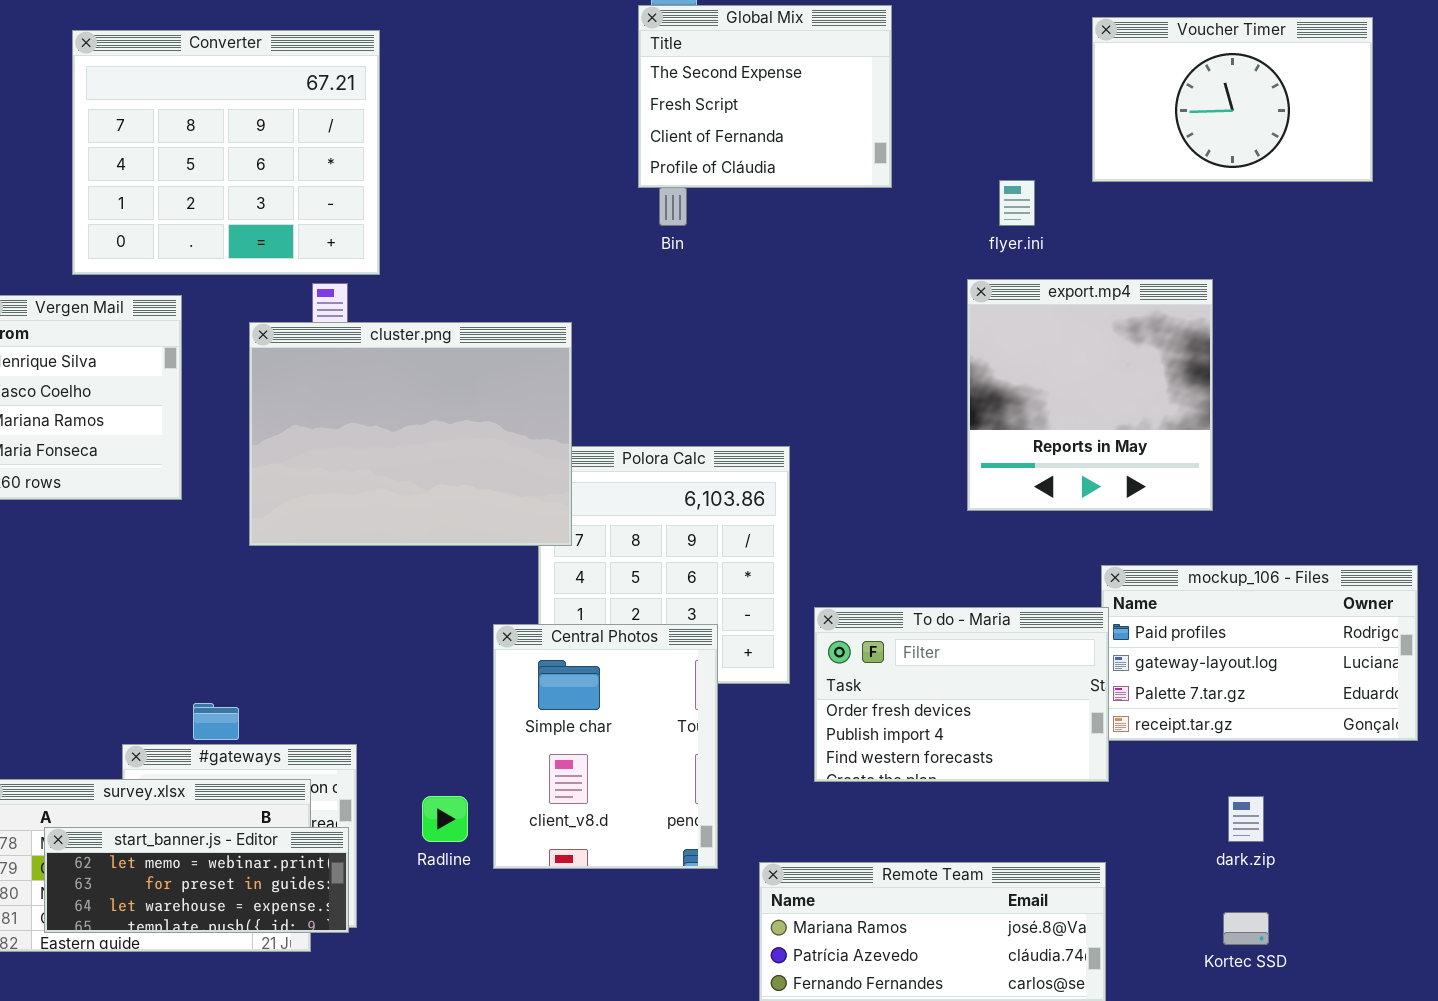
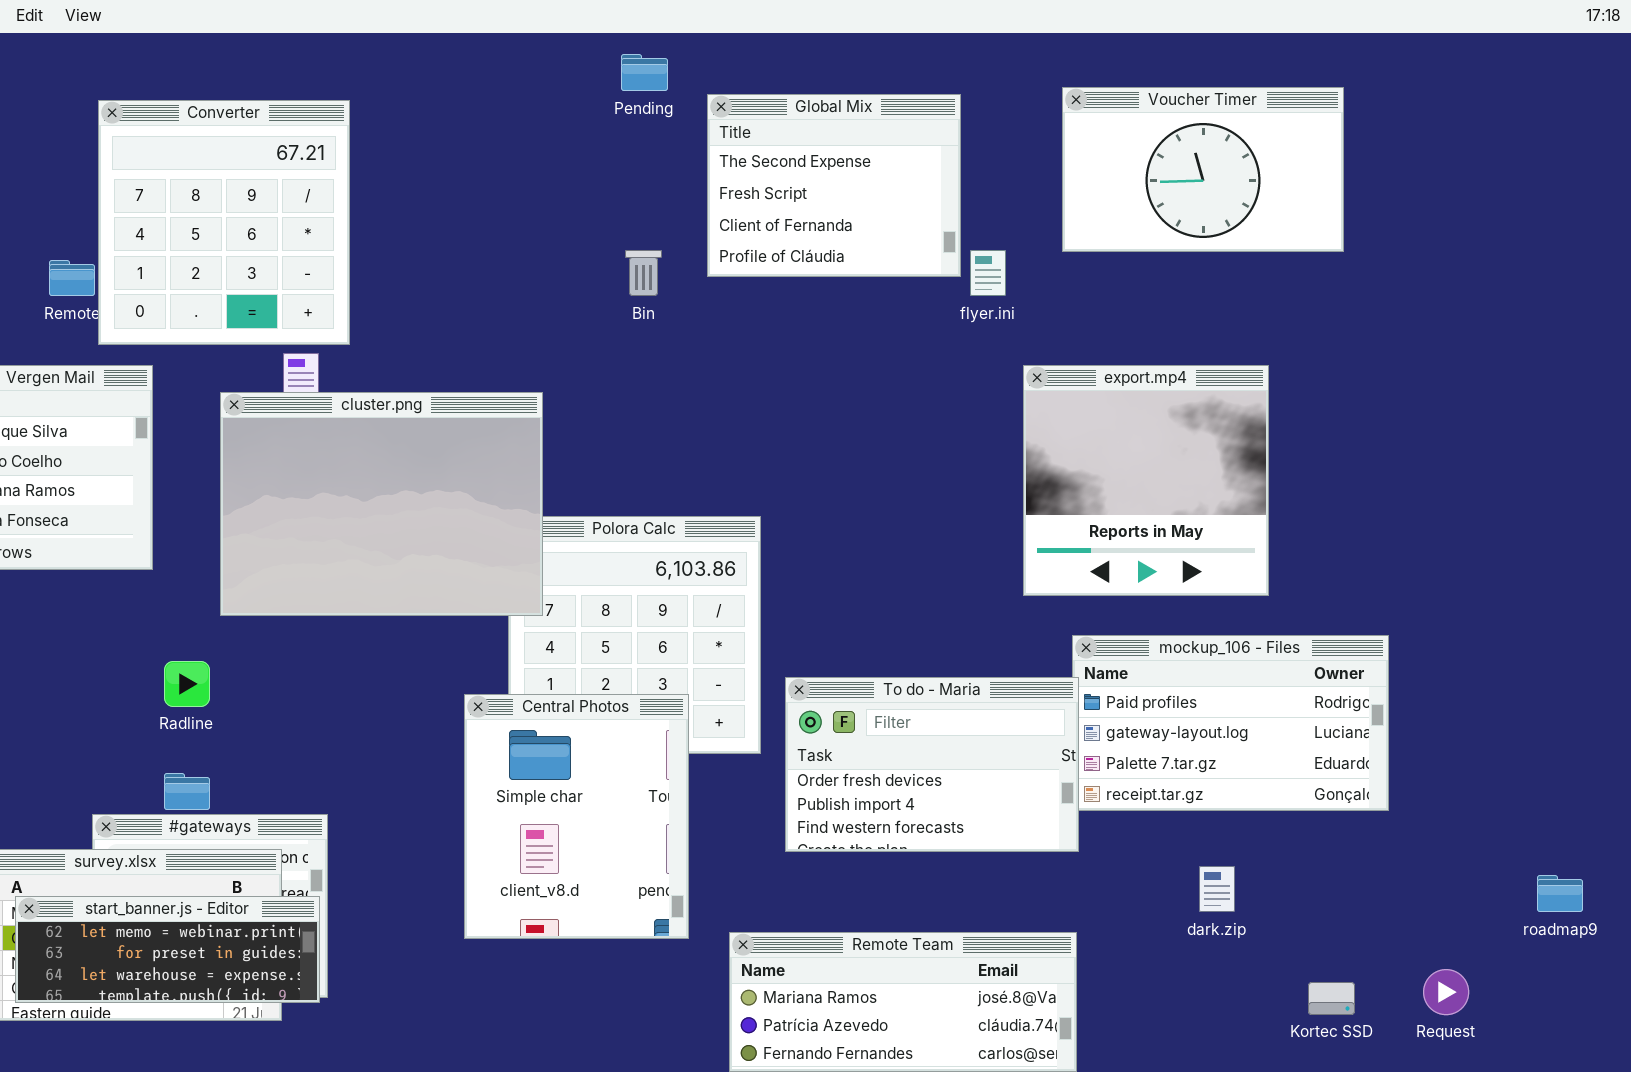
Global Mix: [638,5,892,188] -> [707,94,961,277], moved
Converter: [72,30,380,275] -> [98,100,350,345], resized
export.mp4: [967,279,1213,511] -> [1023,365,1269,596], moved
Radline: [422,796,468,842] -> [164,661,210,707], moved
Kortec SSD: [1223,912,1269,945] -> [1308,982,1355,1015], moved

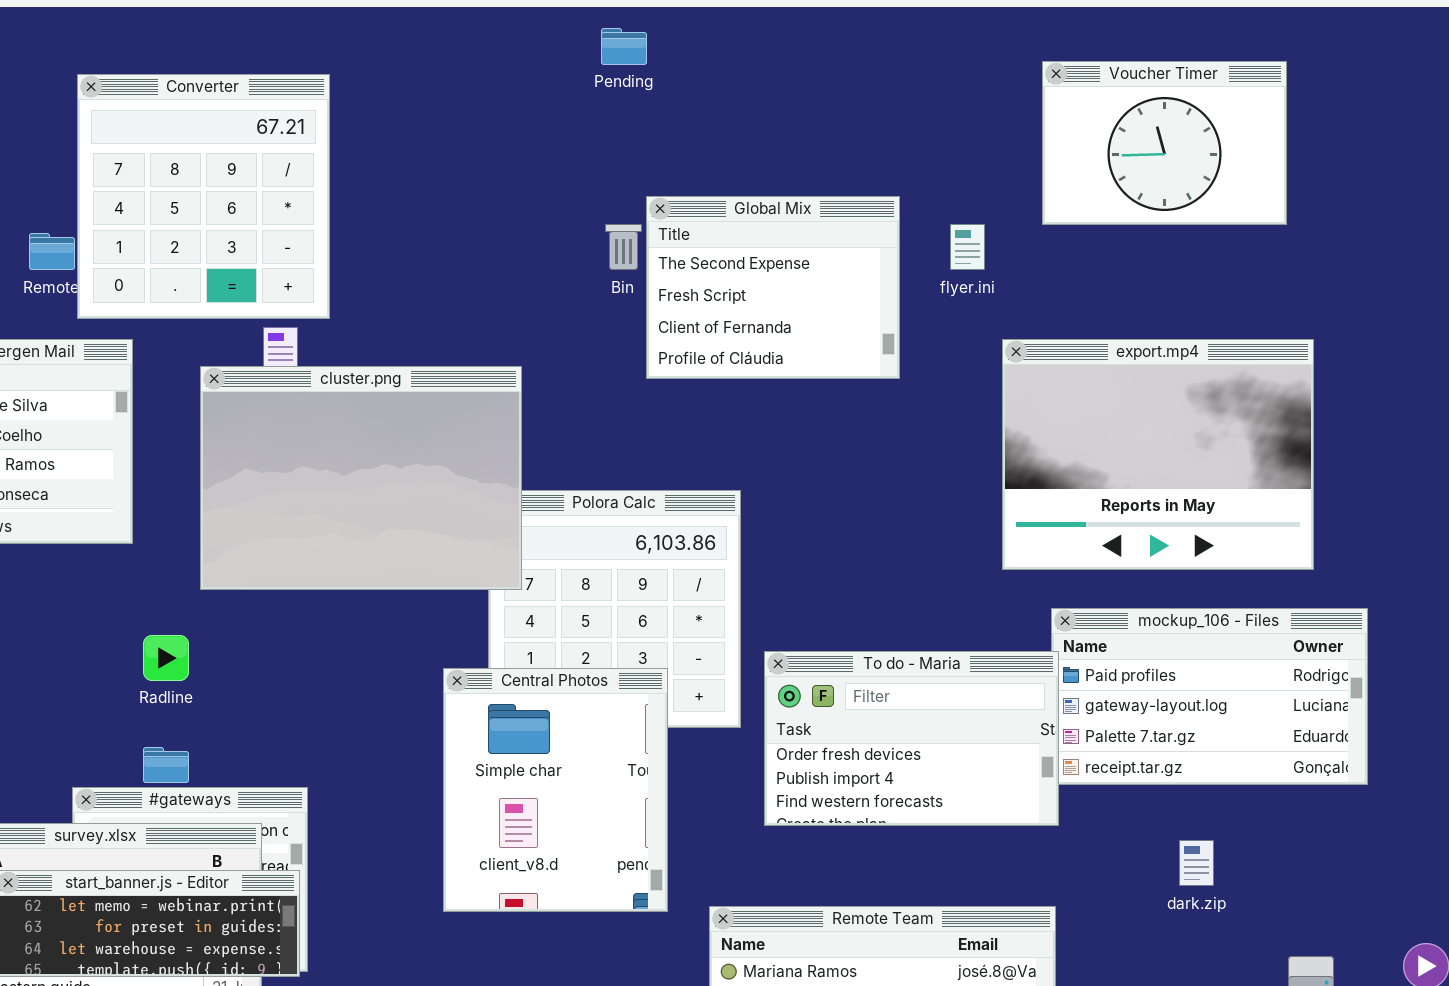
Voucher Timer: [1062,87,1344,252] -> [1042,61,1287,225], resized
Global Mix: [707,94,961,277] -> [646,196,900,379], moved
export.mp4: [1023,365,1269,596] -> [1002,339,1314,570], resized

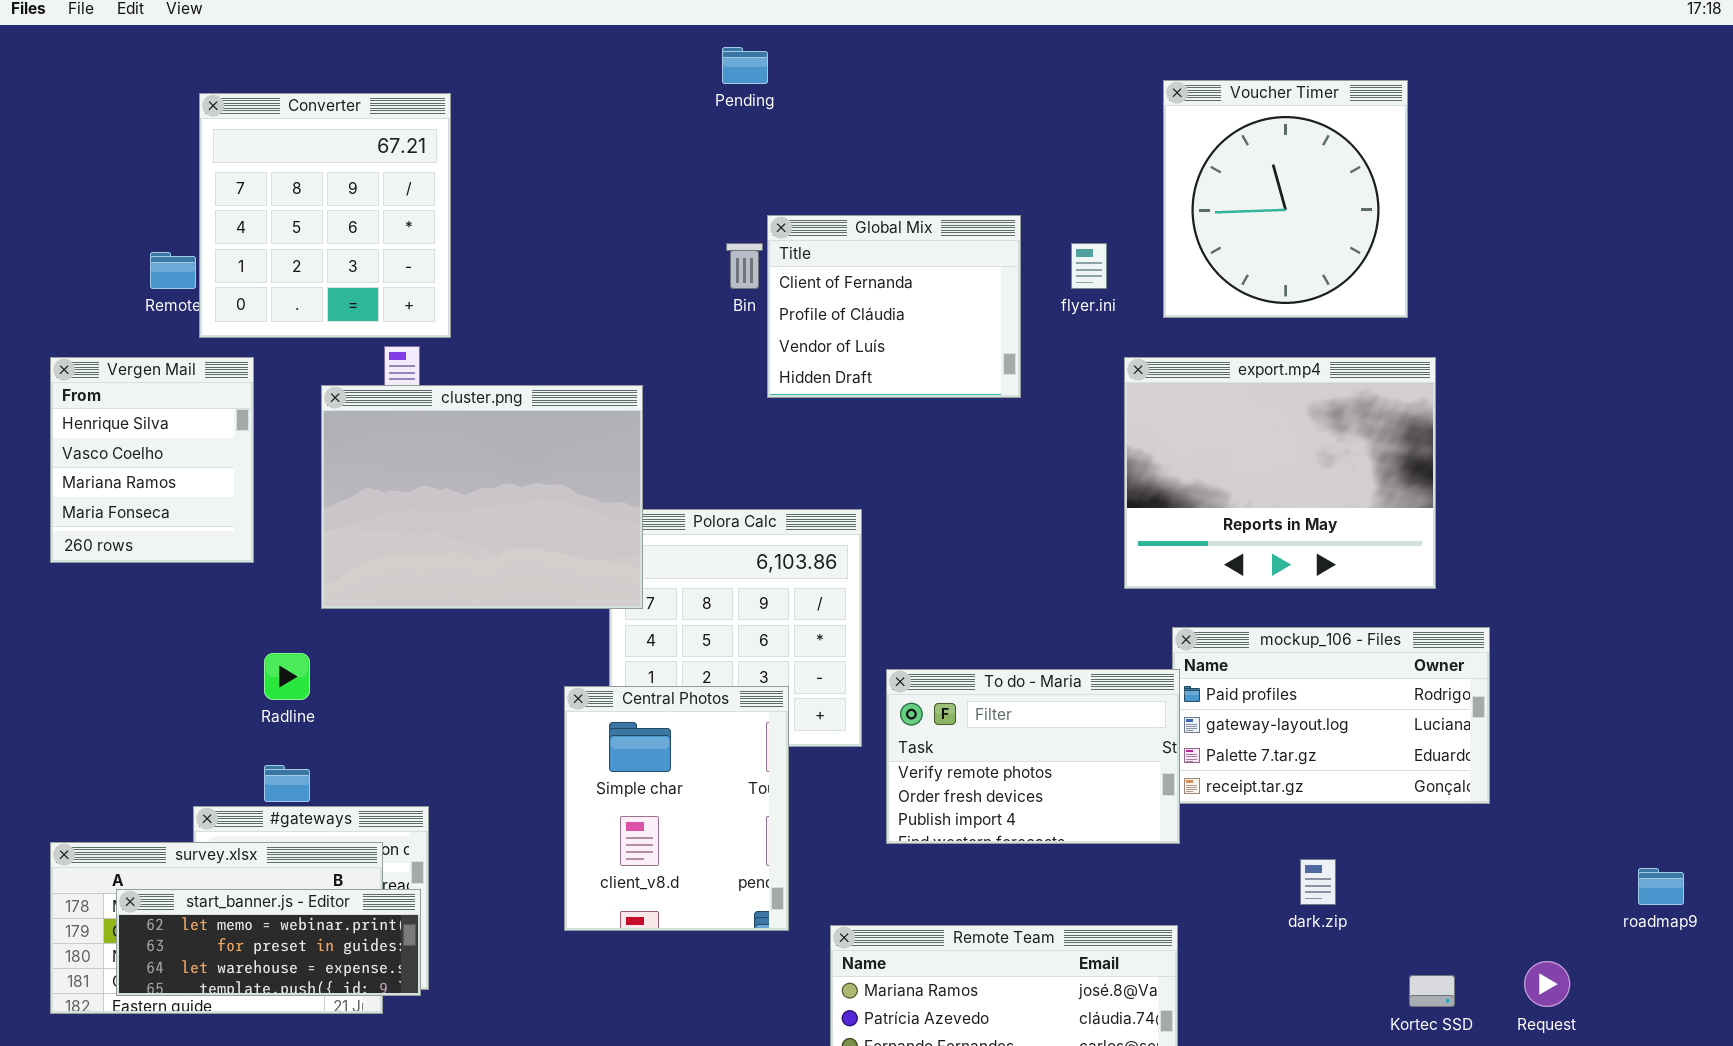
Voucher Timer: [1042,61,1287,225] -> [1163,80,1408,318], resized
Global Mix: [646,196,900,379] -> [767,215,1021,398], scrolled down 2 rows
To do - Maria: [764,651,1059,826] -> [886,669,1180,844], scrolled up 1 row

